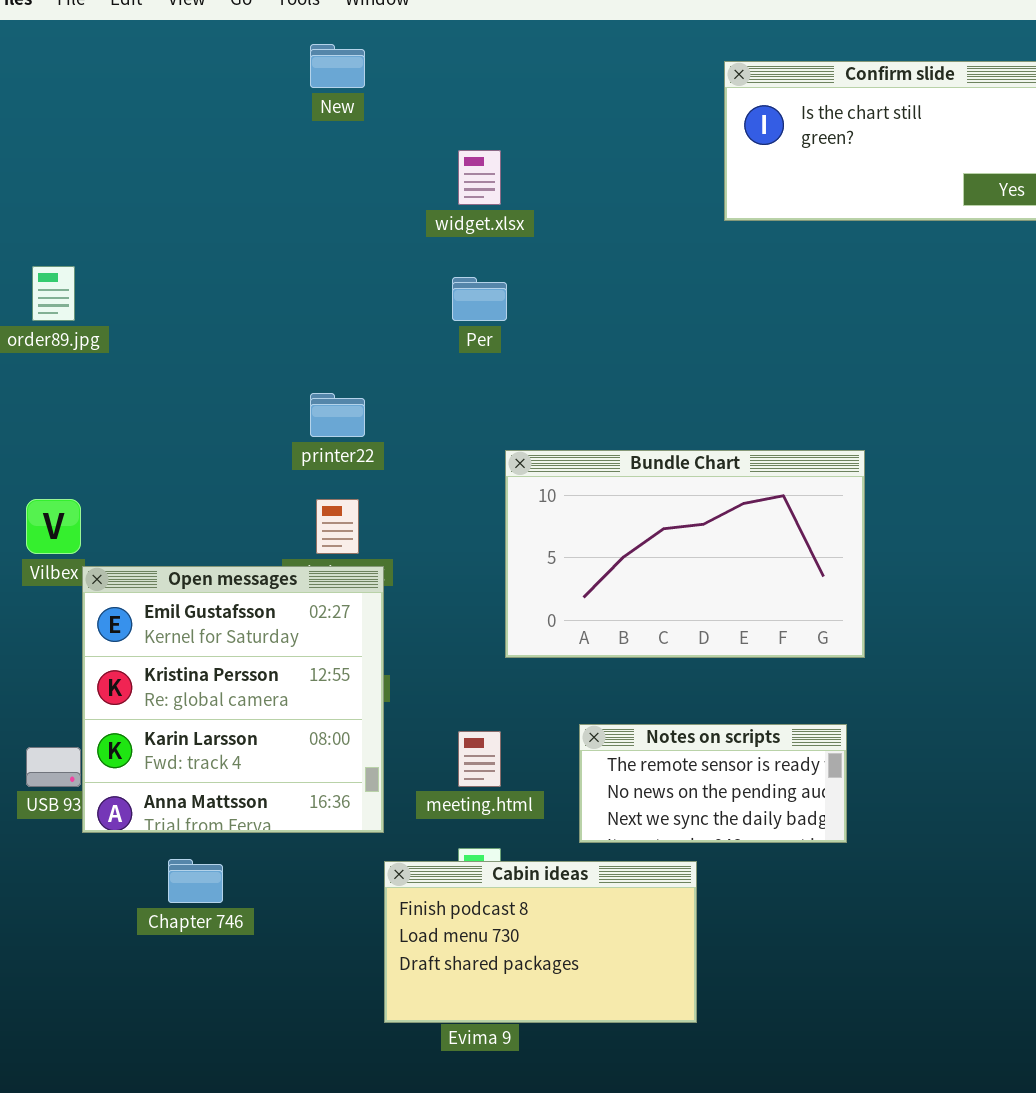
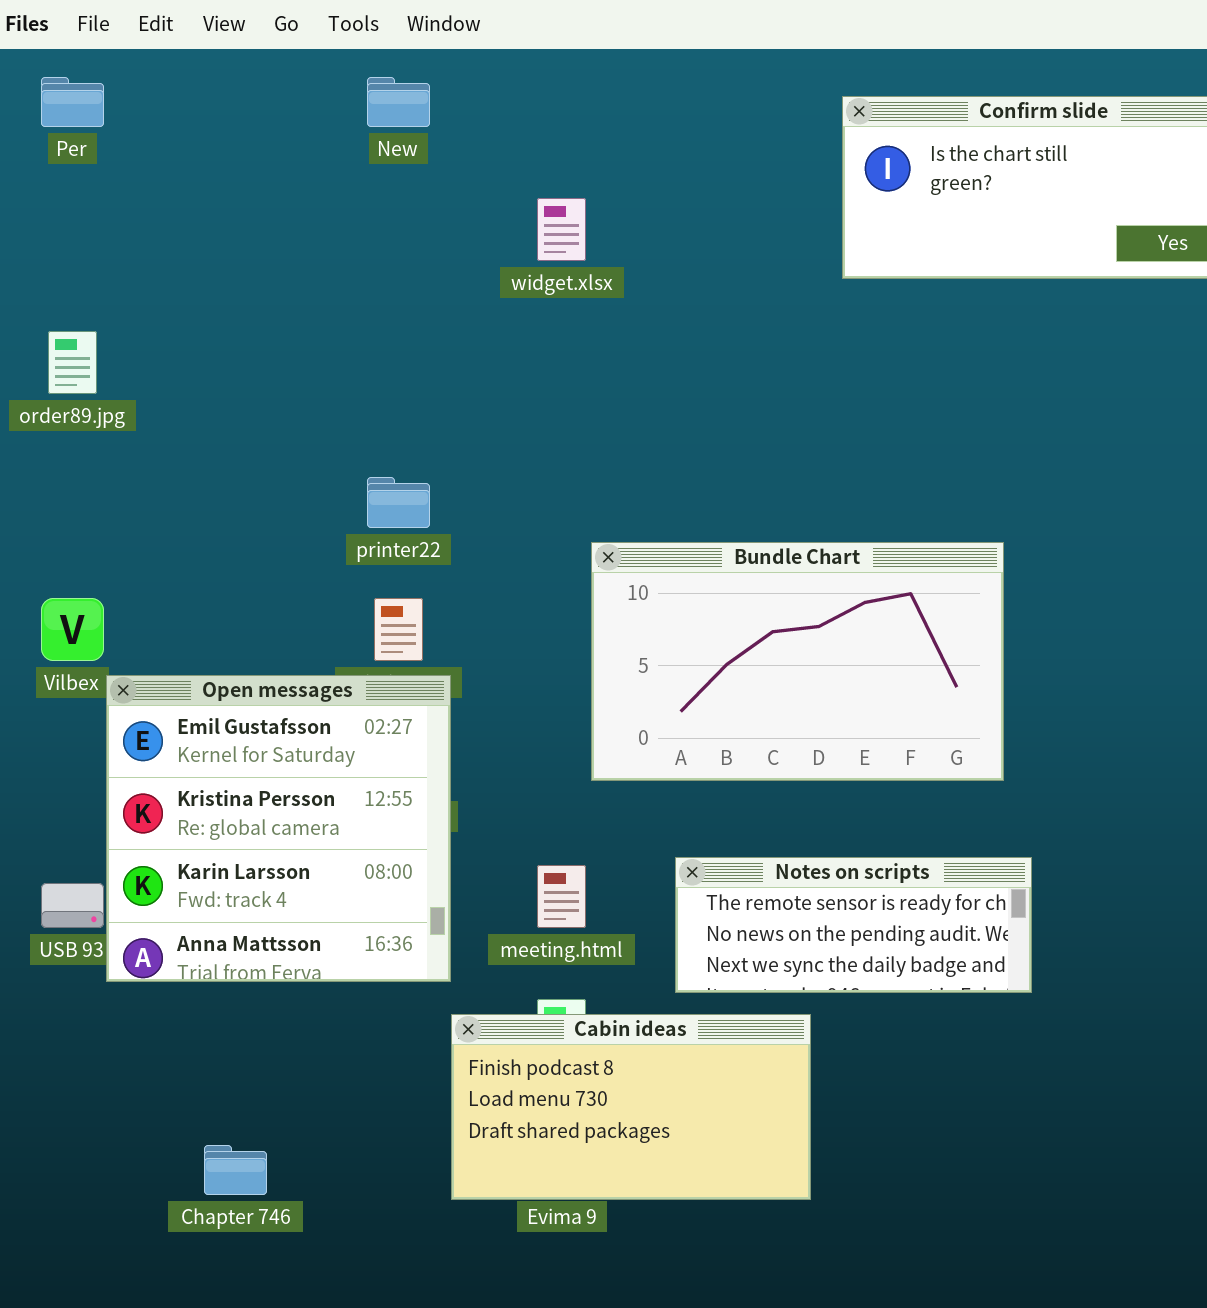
Per: [452,277,507,321] -> [41,77,104,127], moved
Notes on scripts: [579,724,847,843] -> [675,857,1032,993], resized
Chapter 746: [168,859,223,903] -> [204,1145,267,1195], moved

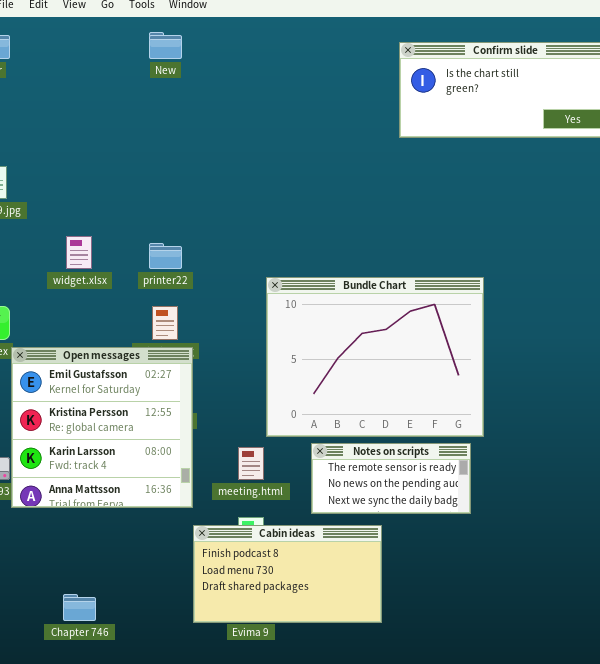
widget.xlsx: [537,198,586,261] -> [66,236,92,269], moved
Bundle Chart: [591,542,1004,781] -> [266,277,484,437], resized
Notes on scripts: [675,857,1032,993] -> [311,443,471,514], resized

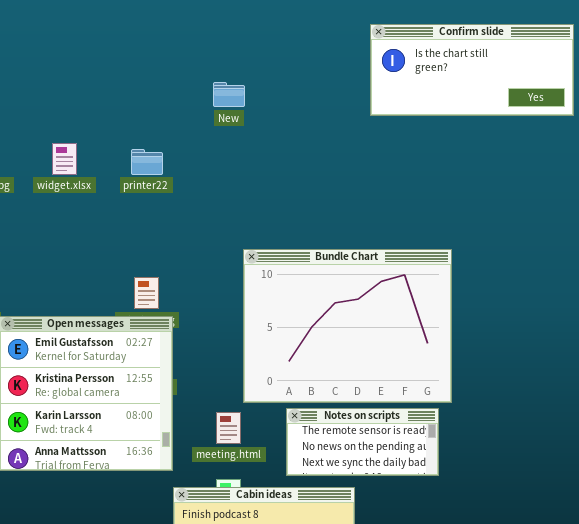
New: [149,32,182,59] -> [213,82,245,107], moved
widget.xlsx: [66,236,92,269] -> [52,143,77,175], moved
printer22: [149,243,182,269] -> [131,149,163,175], moved

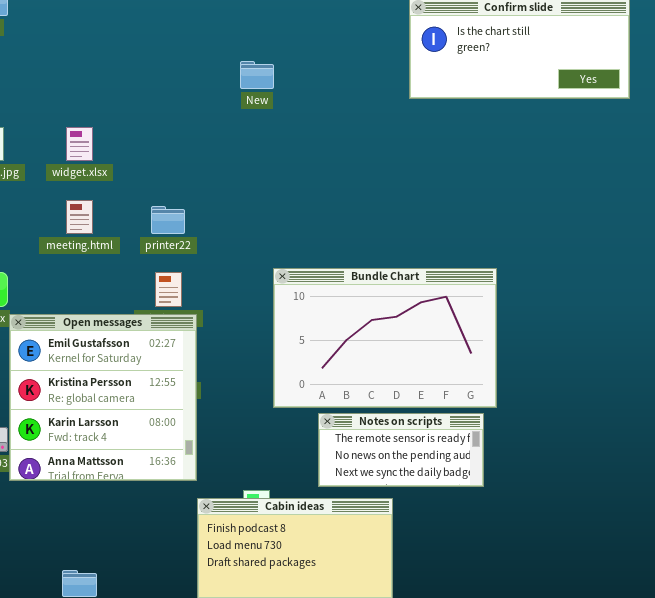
printer22: [131,149,163,175] -> [151,206,185,234], moved
Bundle Chart: [243,249,452,403] -> [273,268,497,408], resized
meeting.html: [216,412,241,444] -> [66,200,93,234], moved

